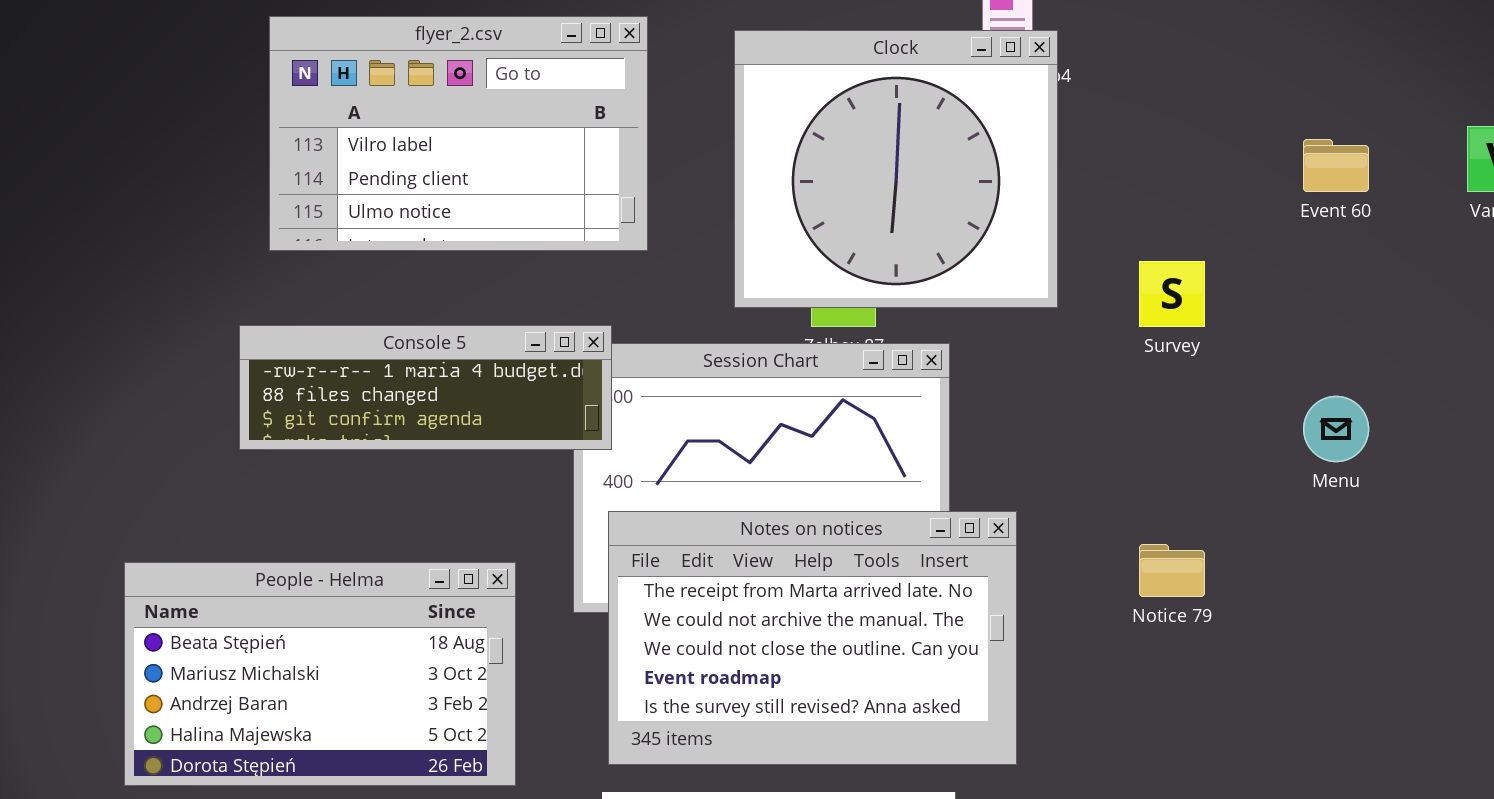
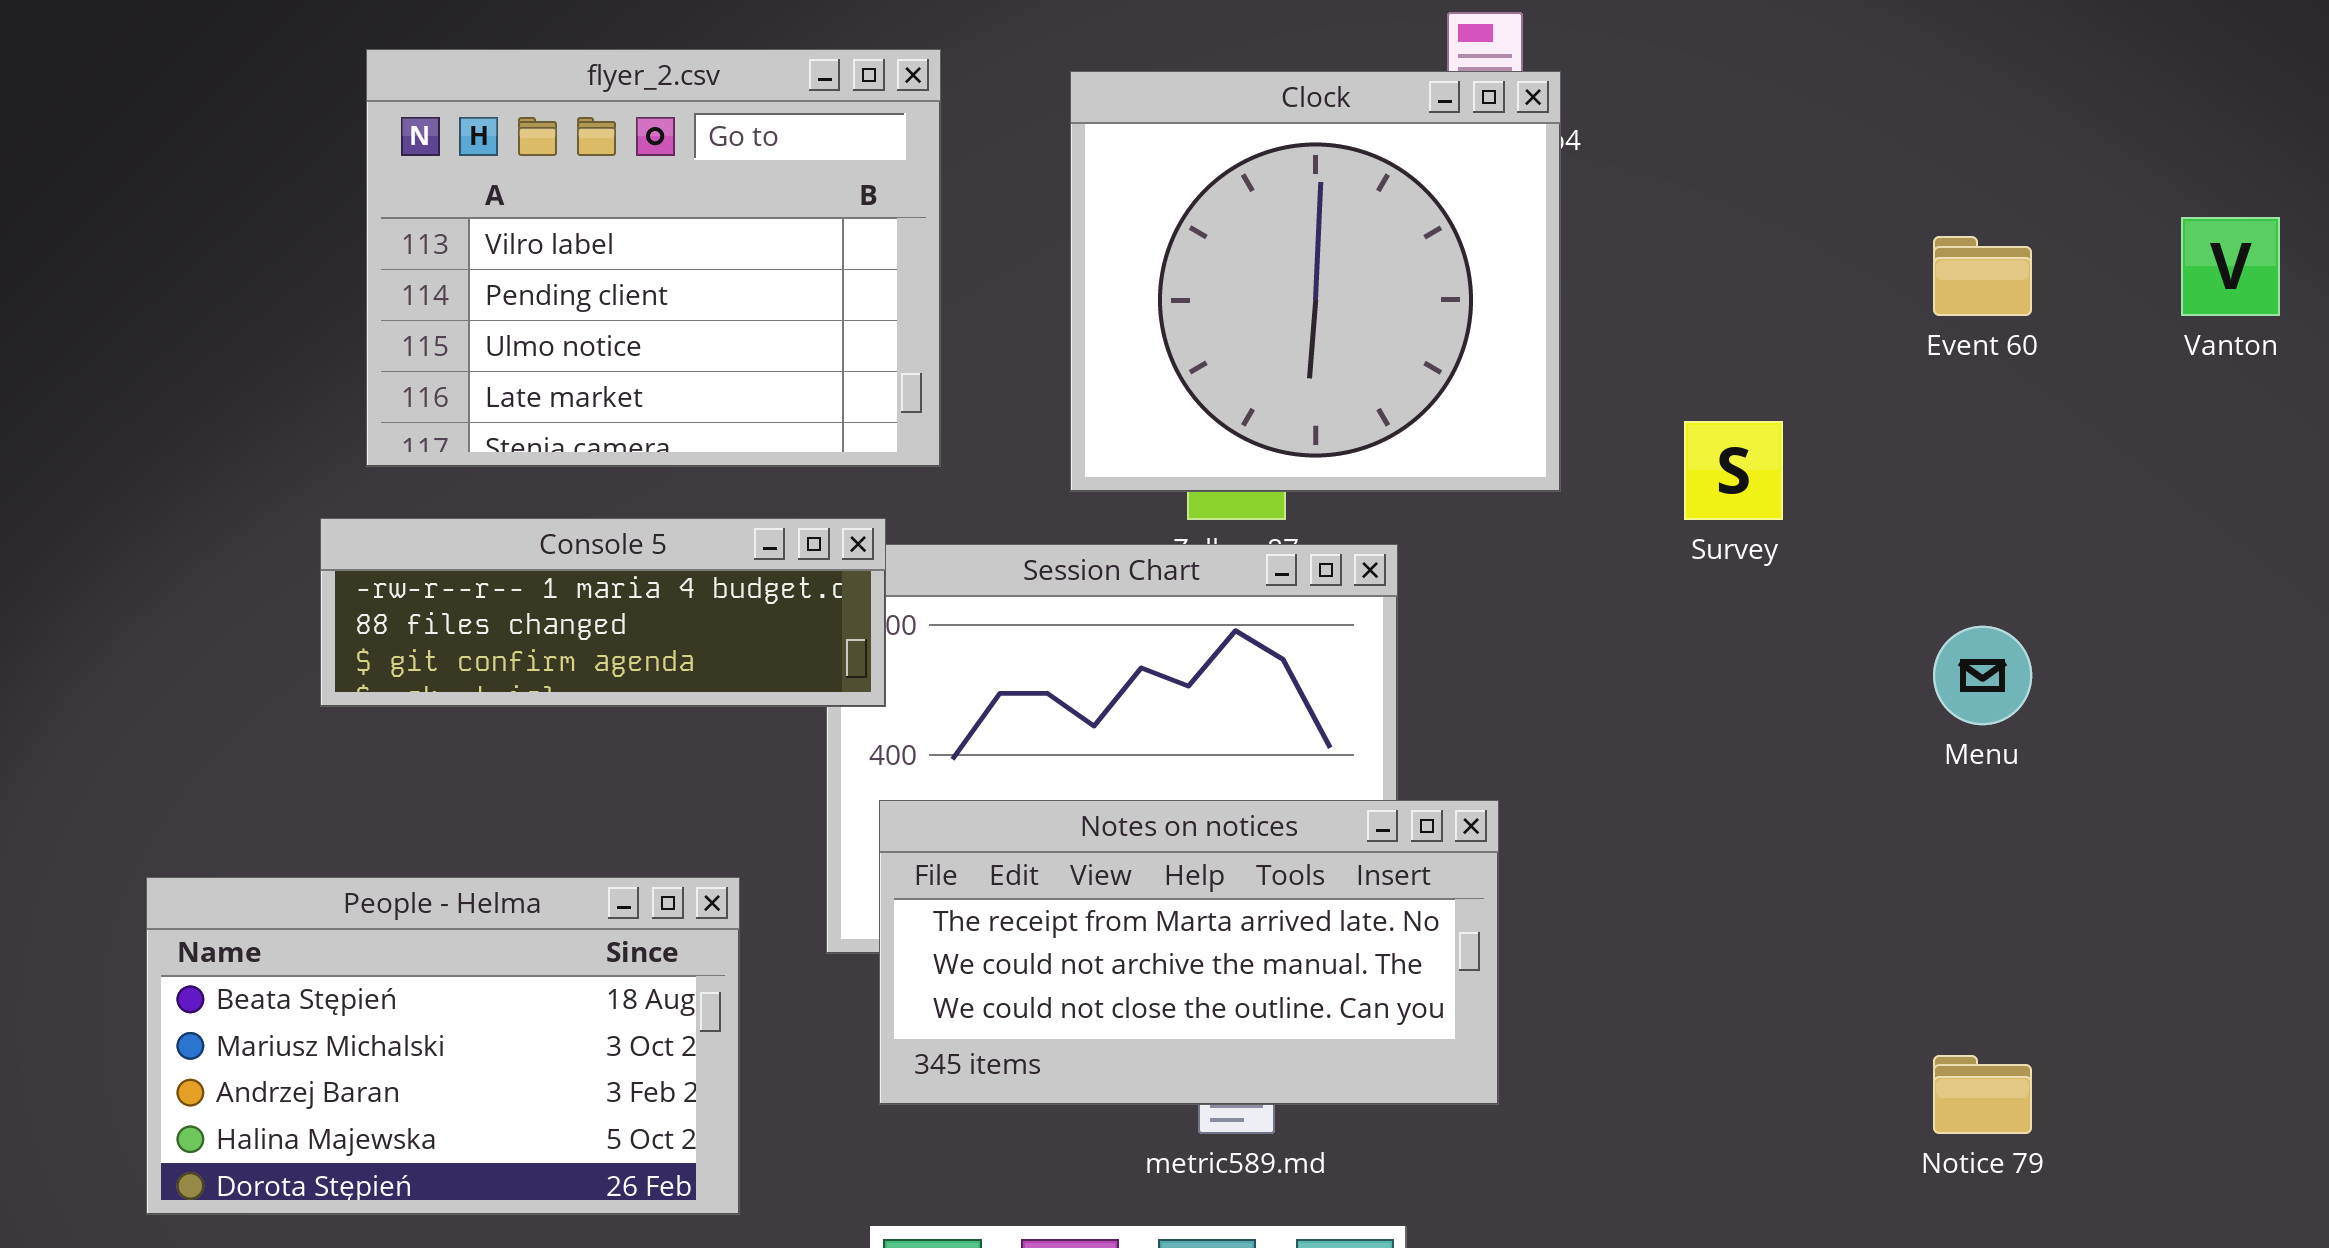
flyer_2.csv: [269,16,648,251] -> [366,49,941,467], resized
Notes on notices: [608,511,1017,765] -> [879,800,1499,1105], resized
Notice 79: [1139,544,1205,597] -> [1933,1055,2032,1134], moved

